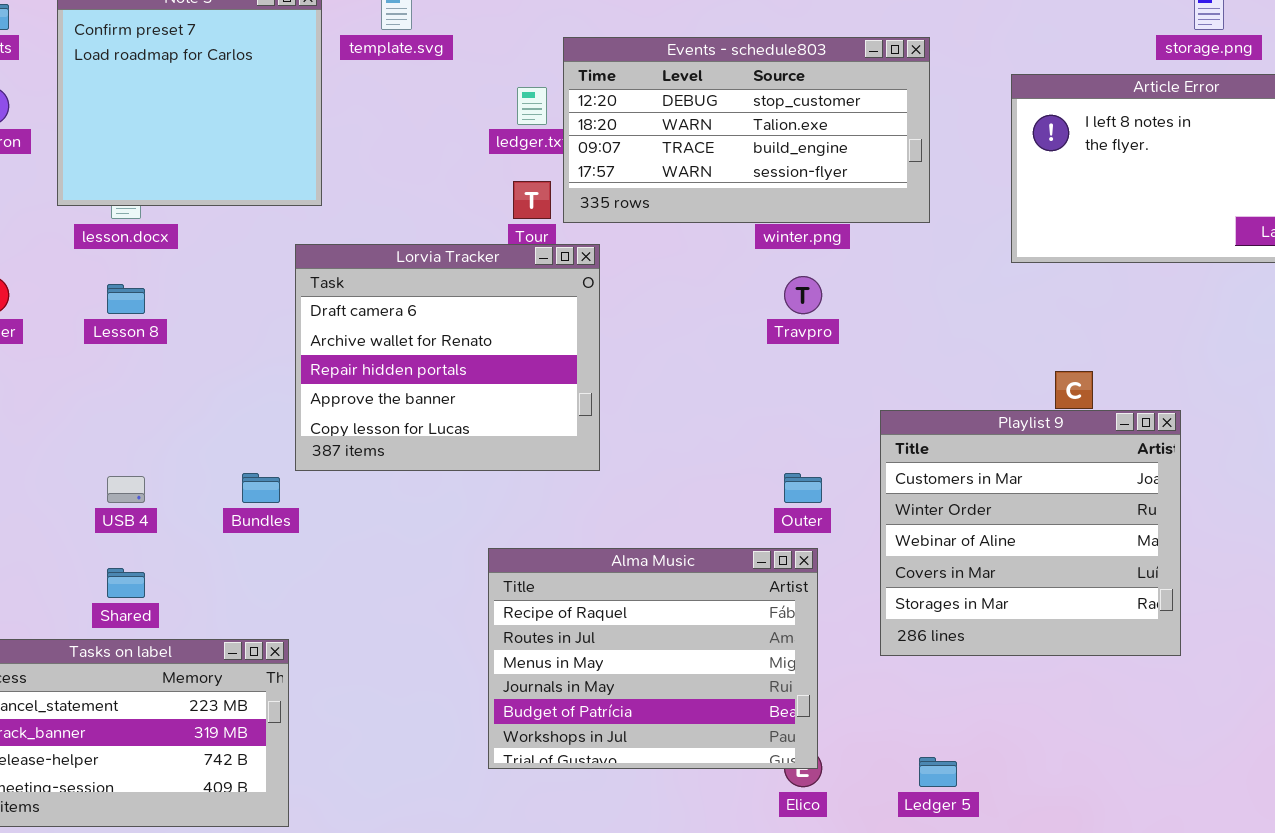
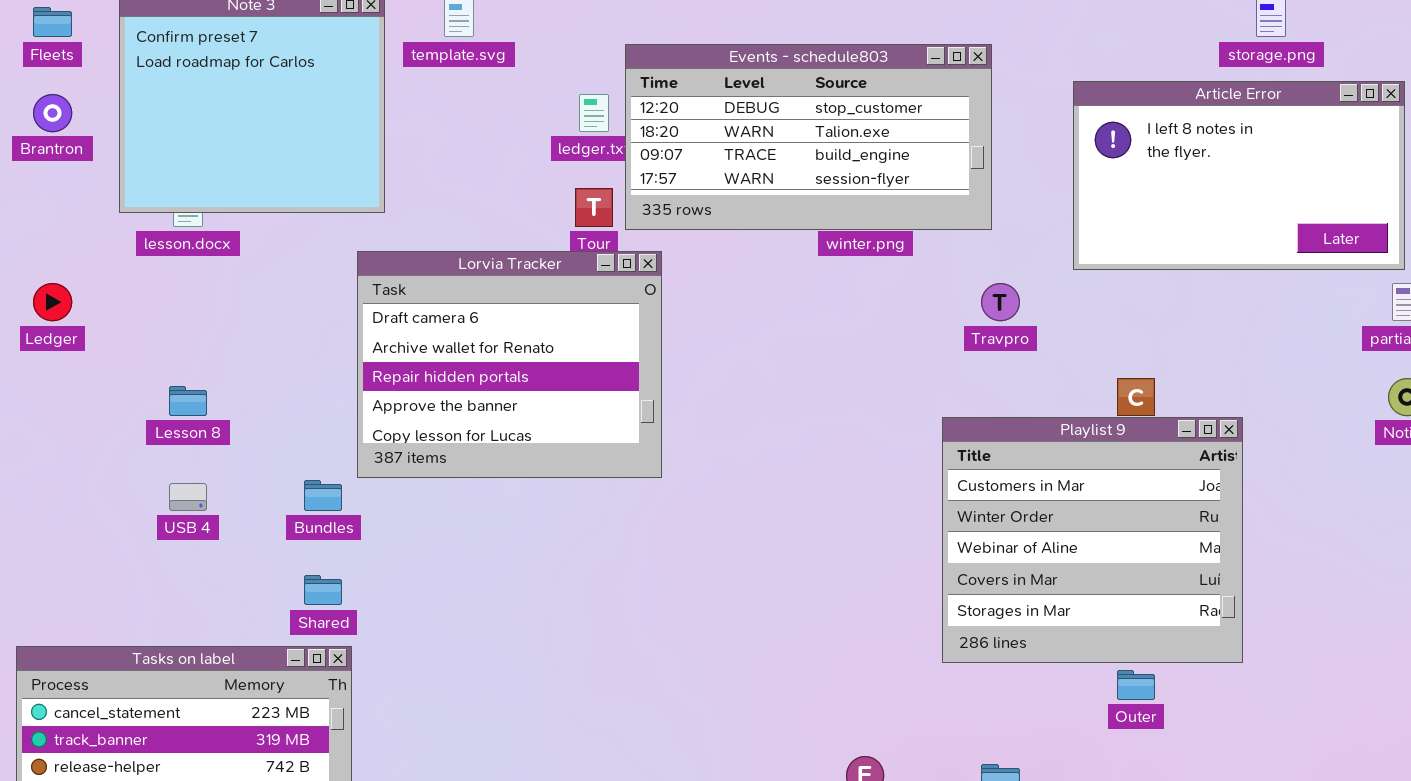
Travpro: [784,276,822,314] -> [981,283,1020,321], moved
Lesson 8: [107,284,145,314] -> [169,386,207,416], moved
Outer: [784,473,822,503] -> [1117,670,1155,700], moved
Alma Music: [488,548,818,769] -> none, closed
Shared: [107,568,145,598] -> [304,575,342,605], moved

